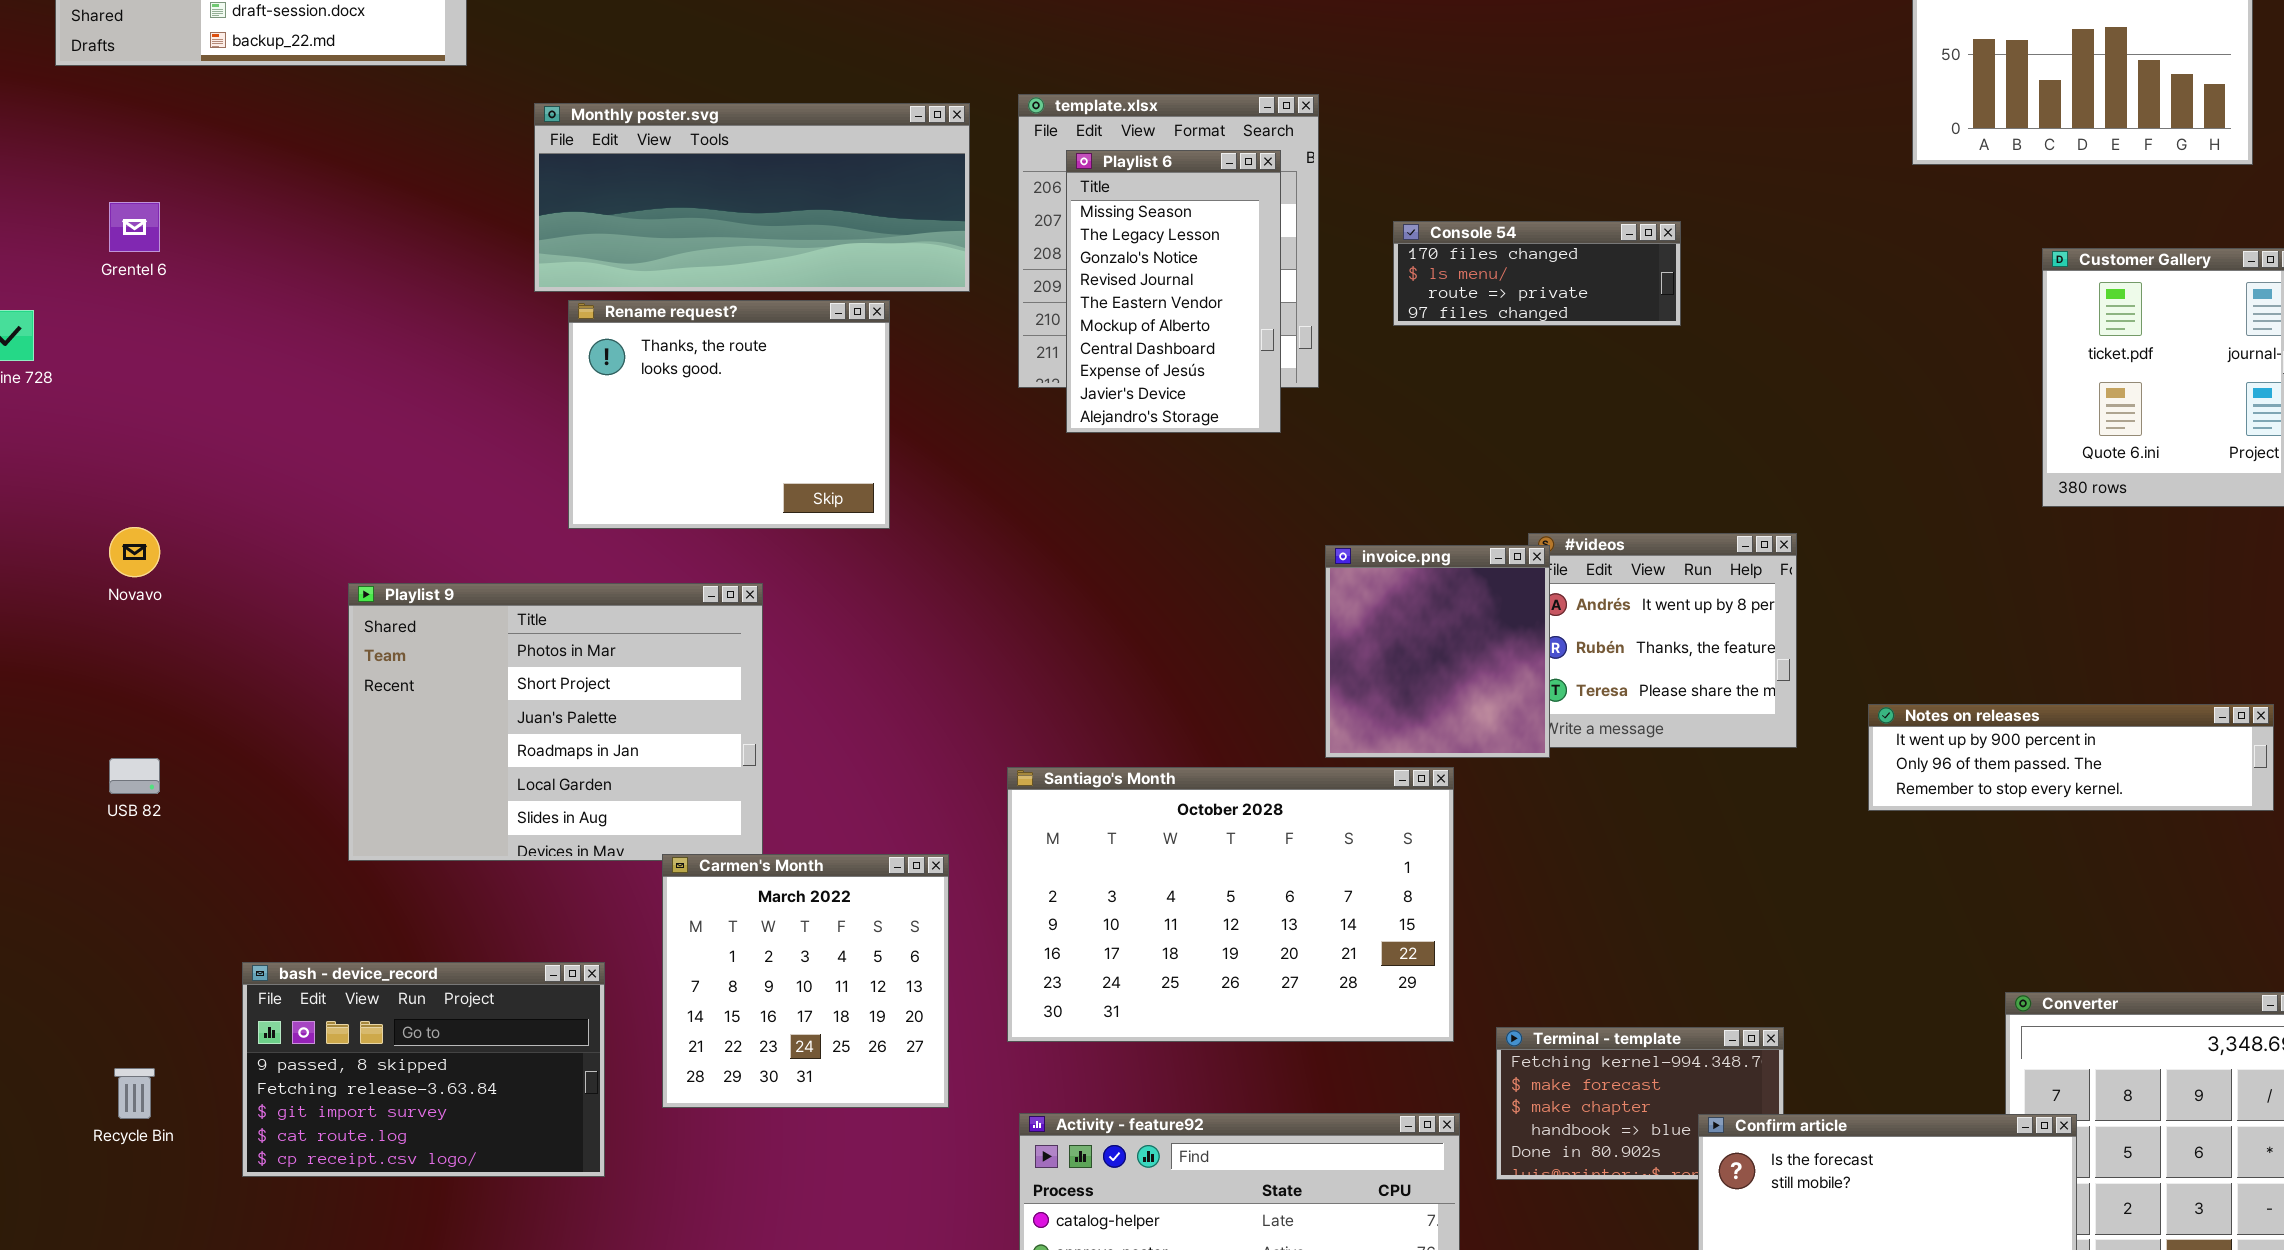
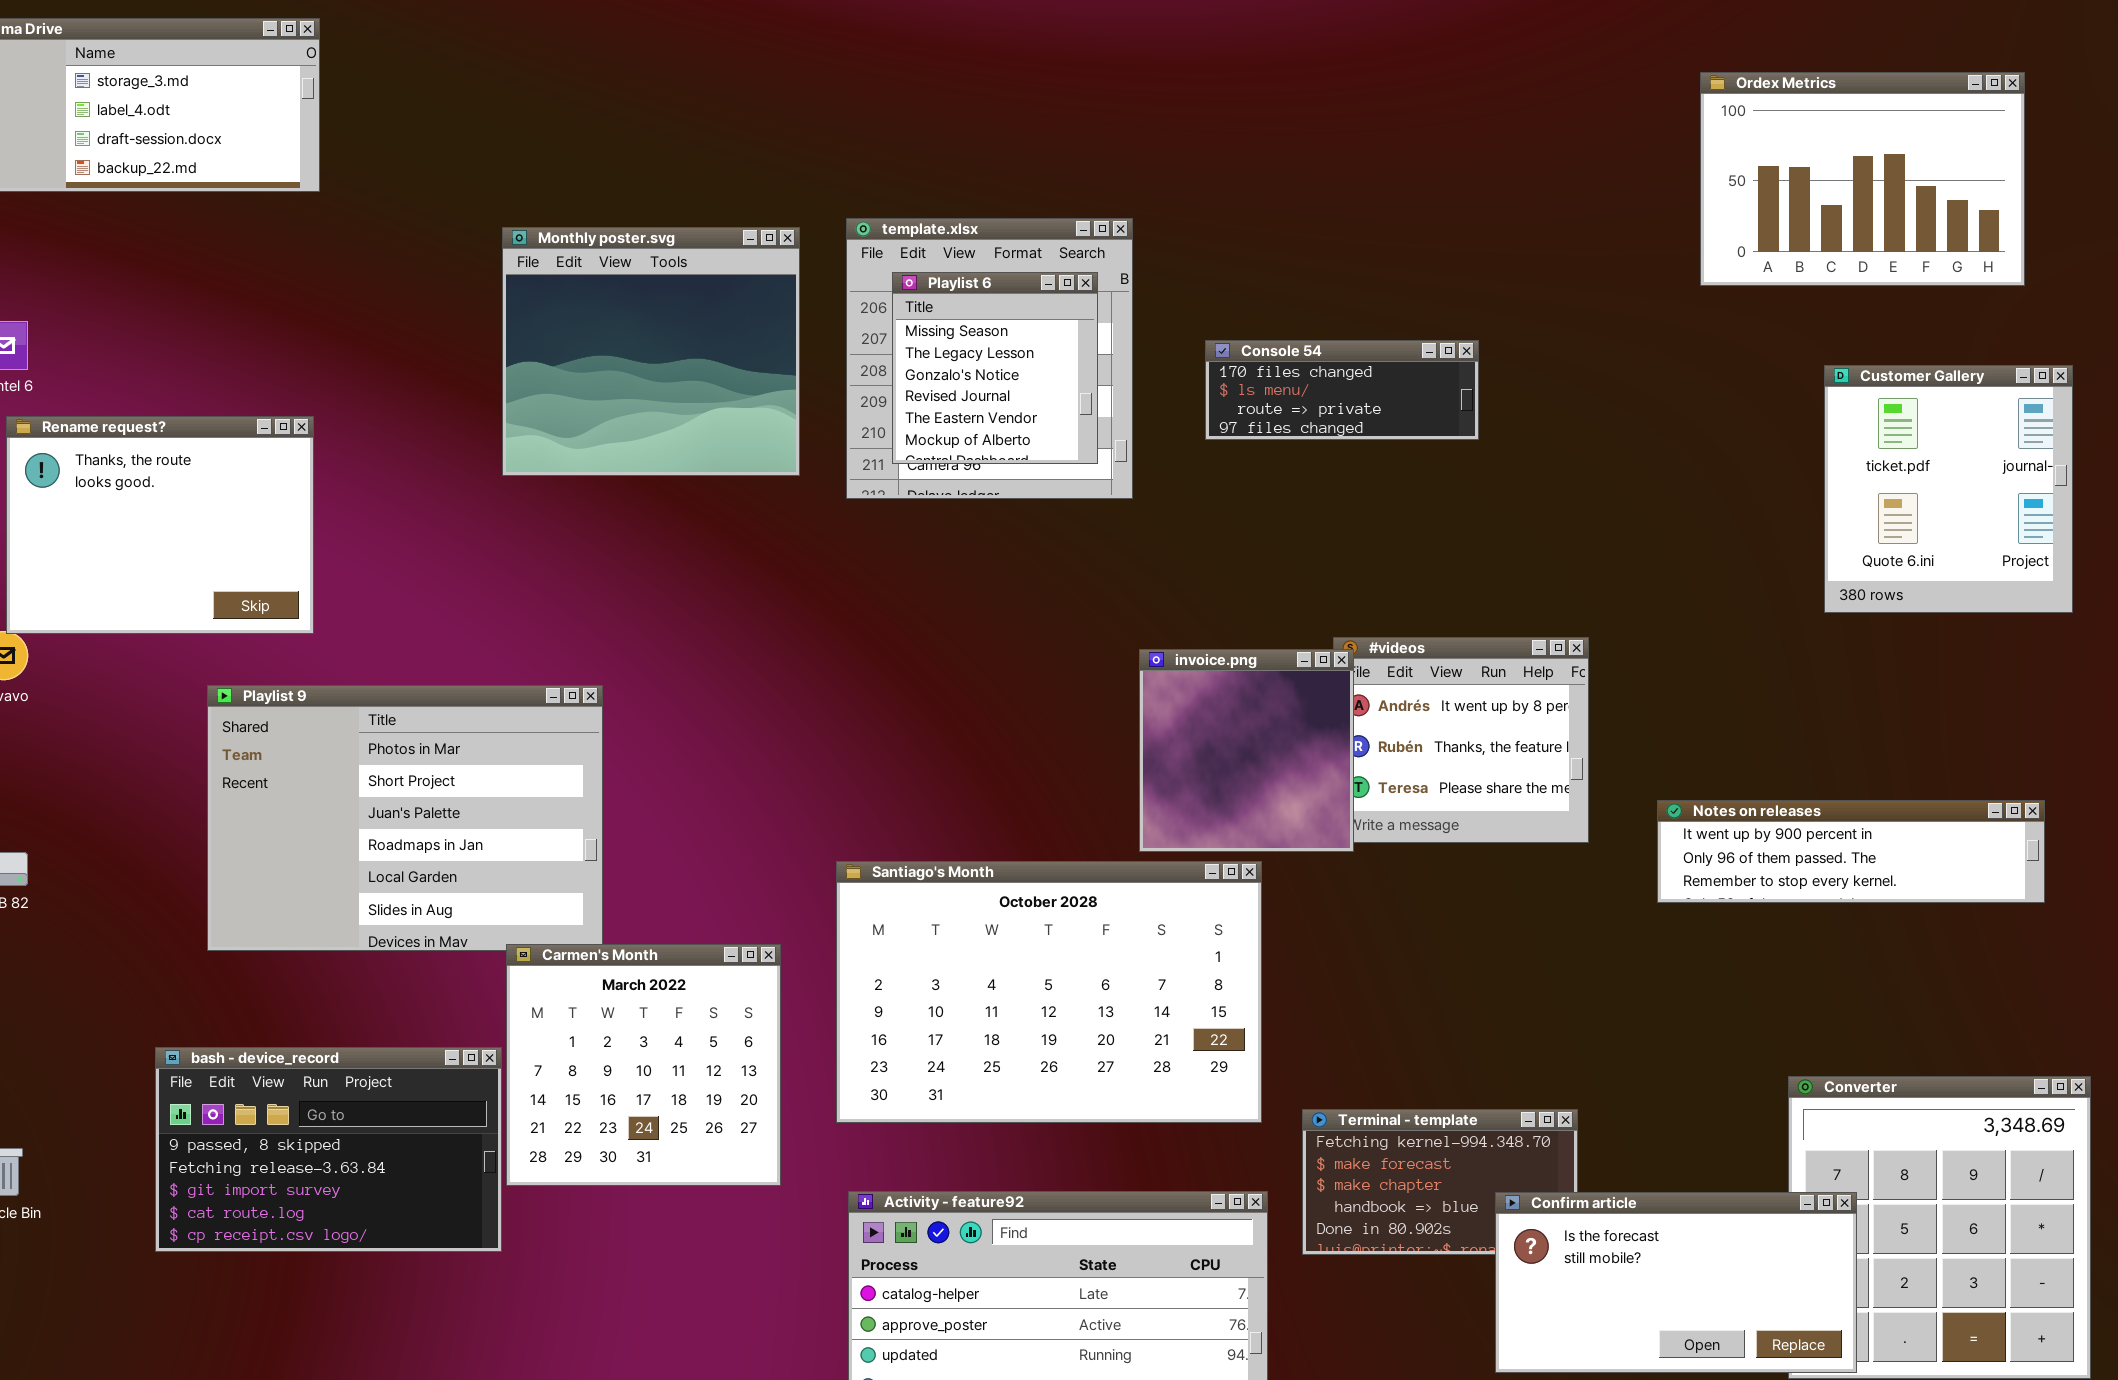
Monthly poster.svg: [534,103,970,292] -> [502,227,800,476], resized
Playlist 6: [1066,150,1281,433] -> [892,272,1098,464], resized
Rename request?: [568,300,890,529] -> [6,416,314,634], moved
bash - device_record: [242,962,605,1177] -> [155,1047,502,1252], moved

